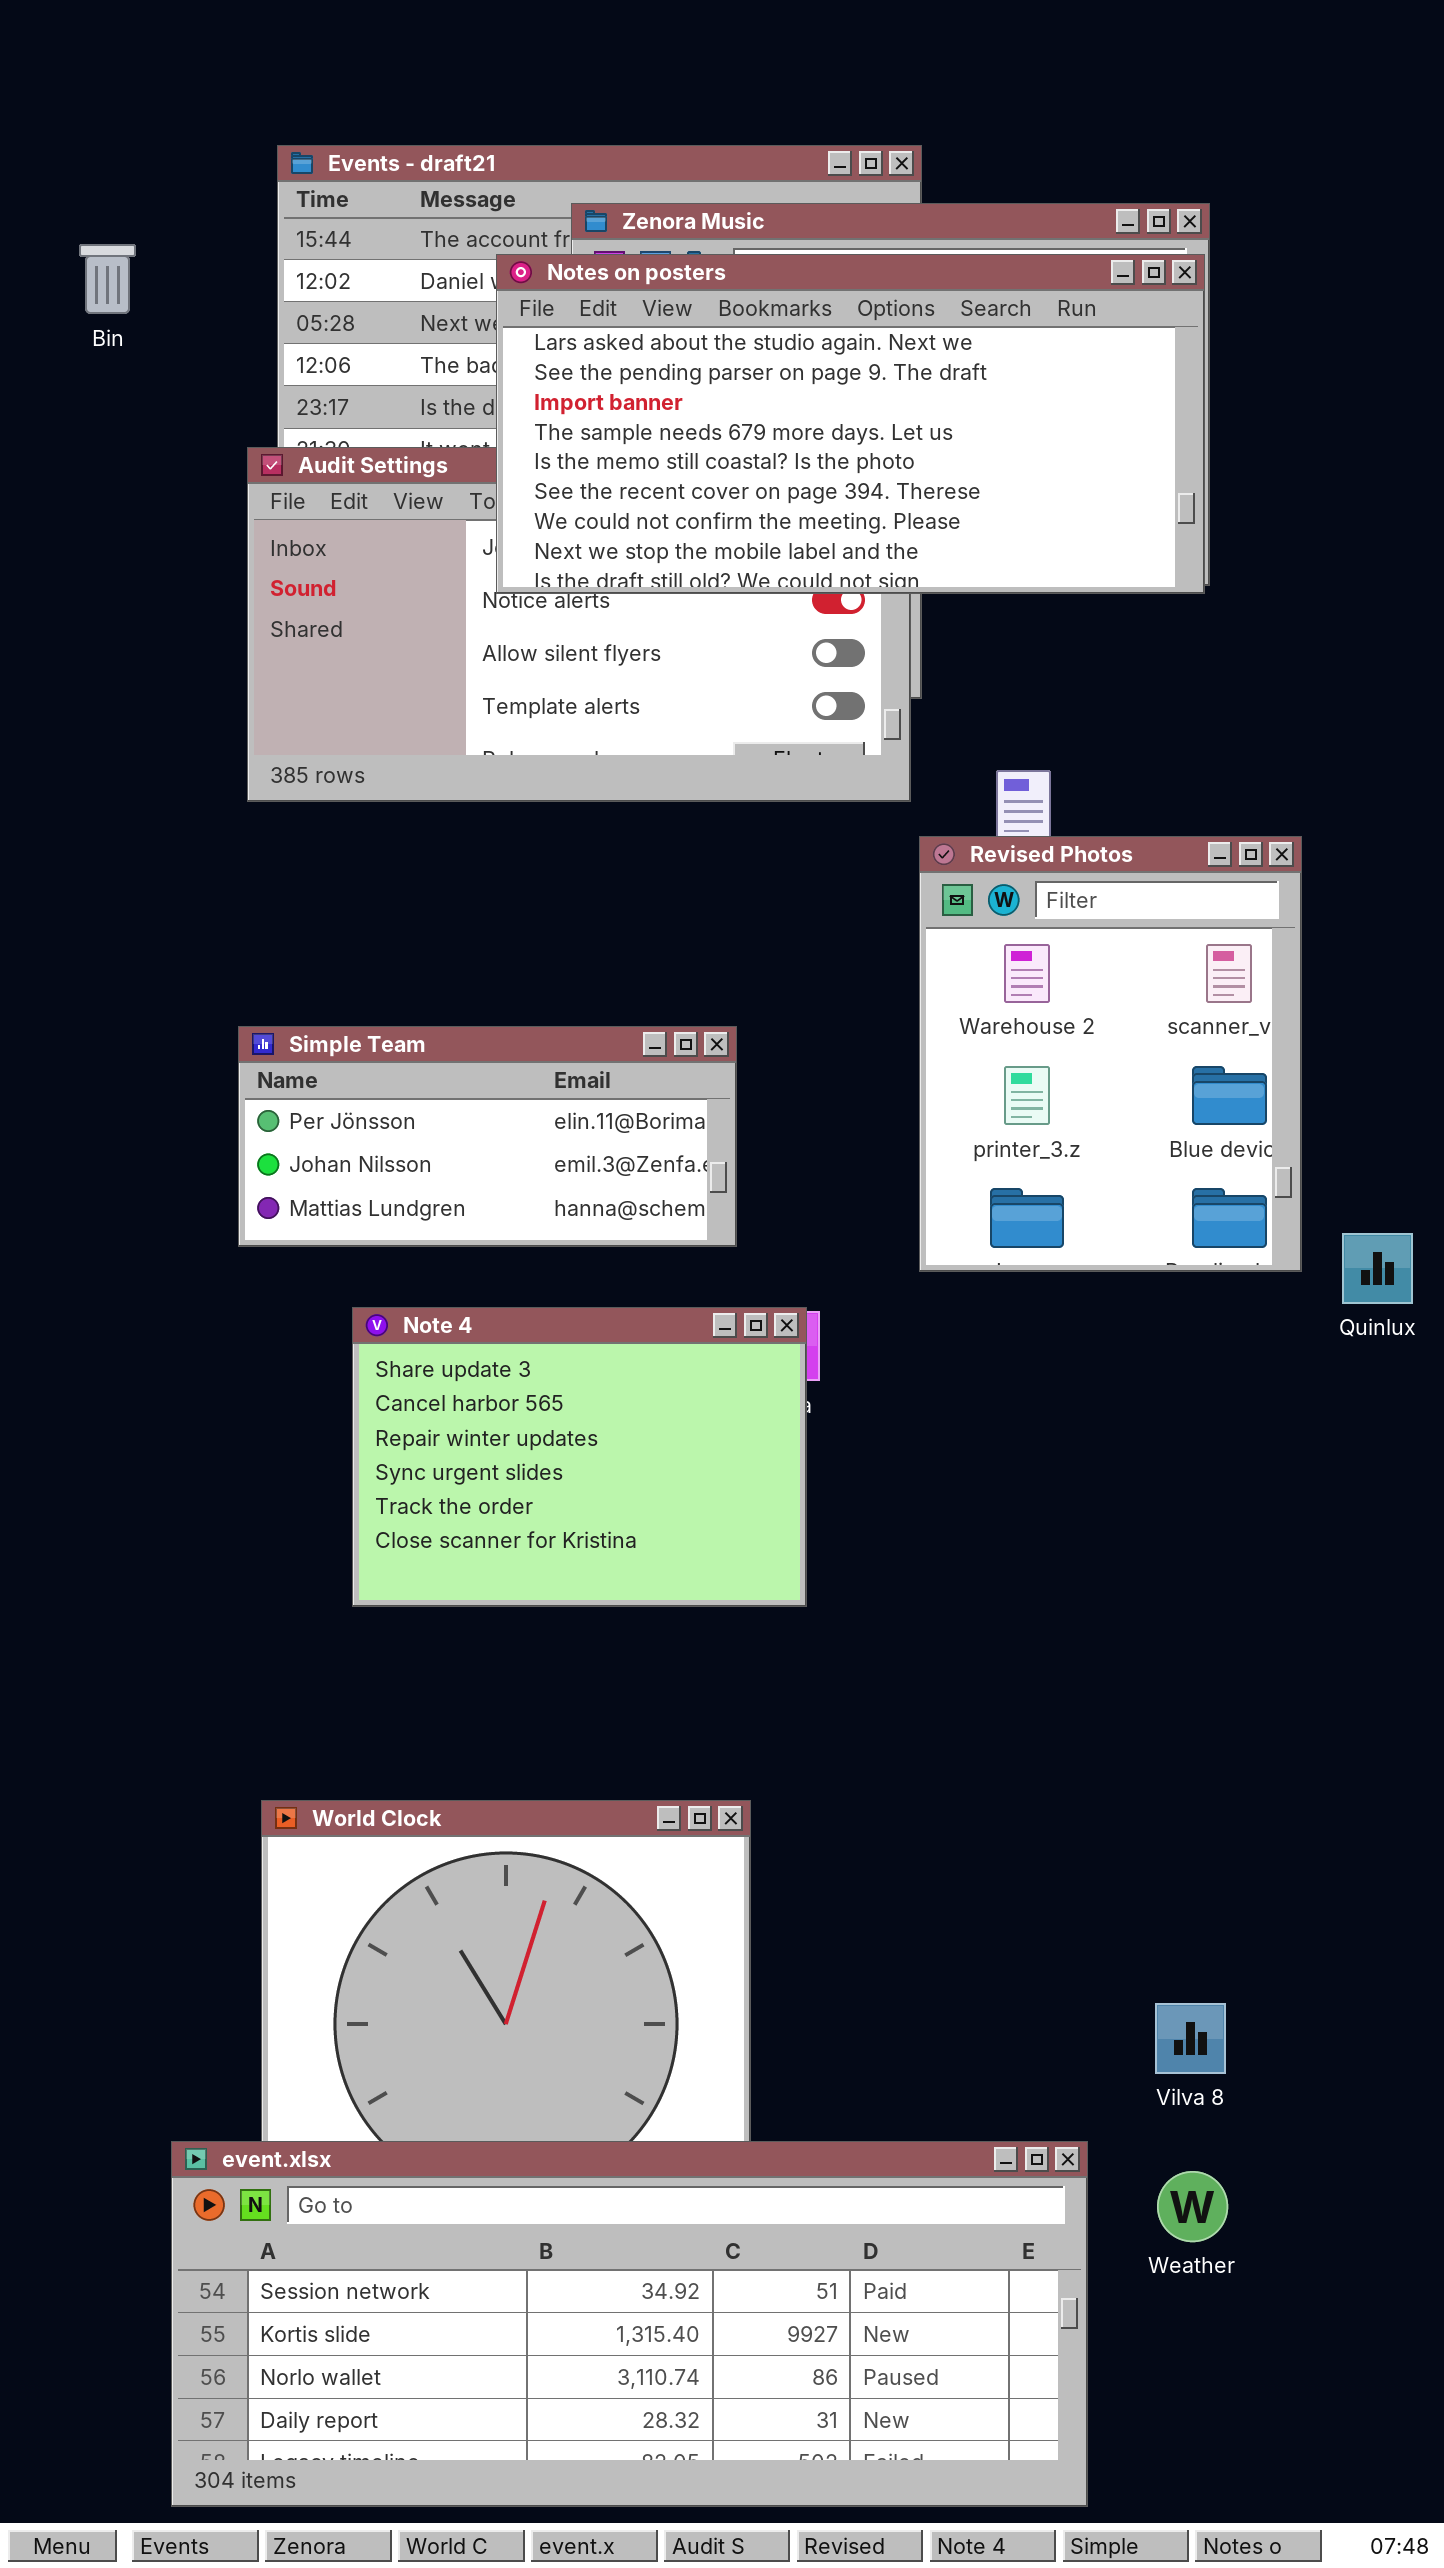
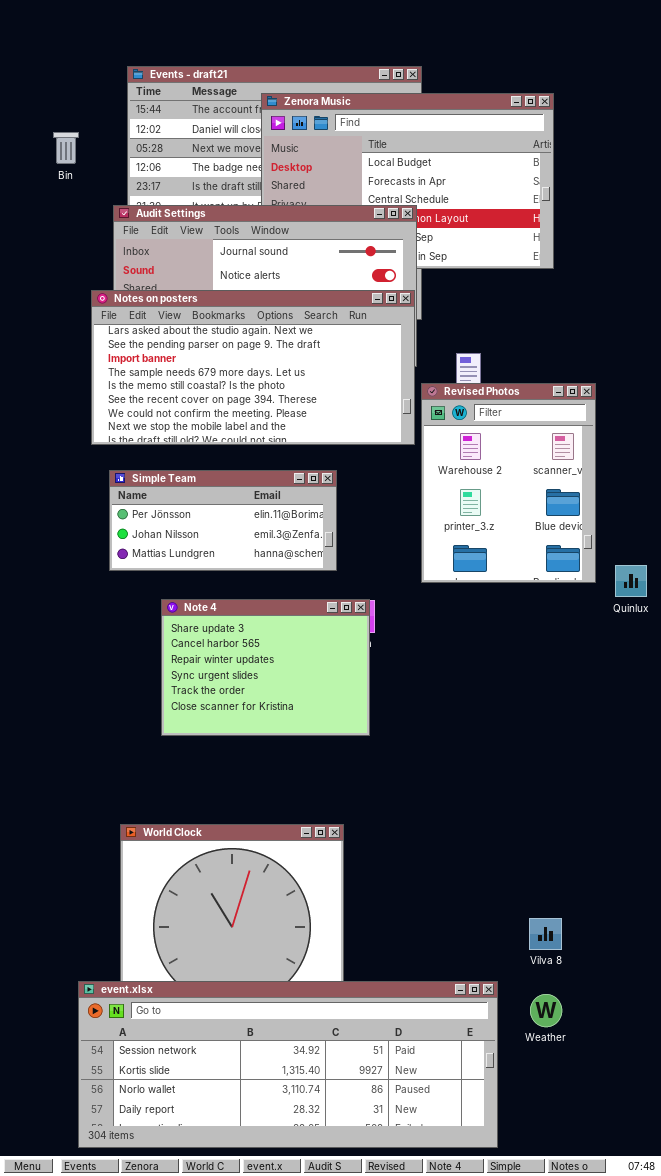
Bin: [79,244,136,314] -> [53,132,79,164], moved
Notes on posters: [496,254,1205,594] -> [91,290,415,445], moved

